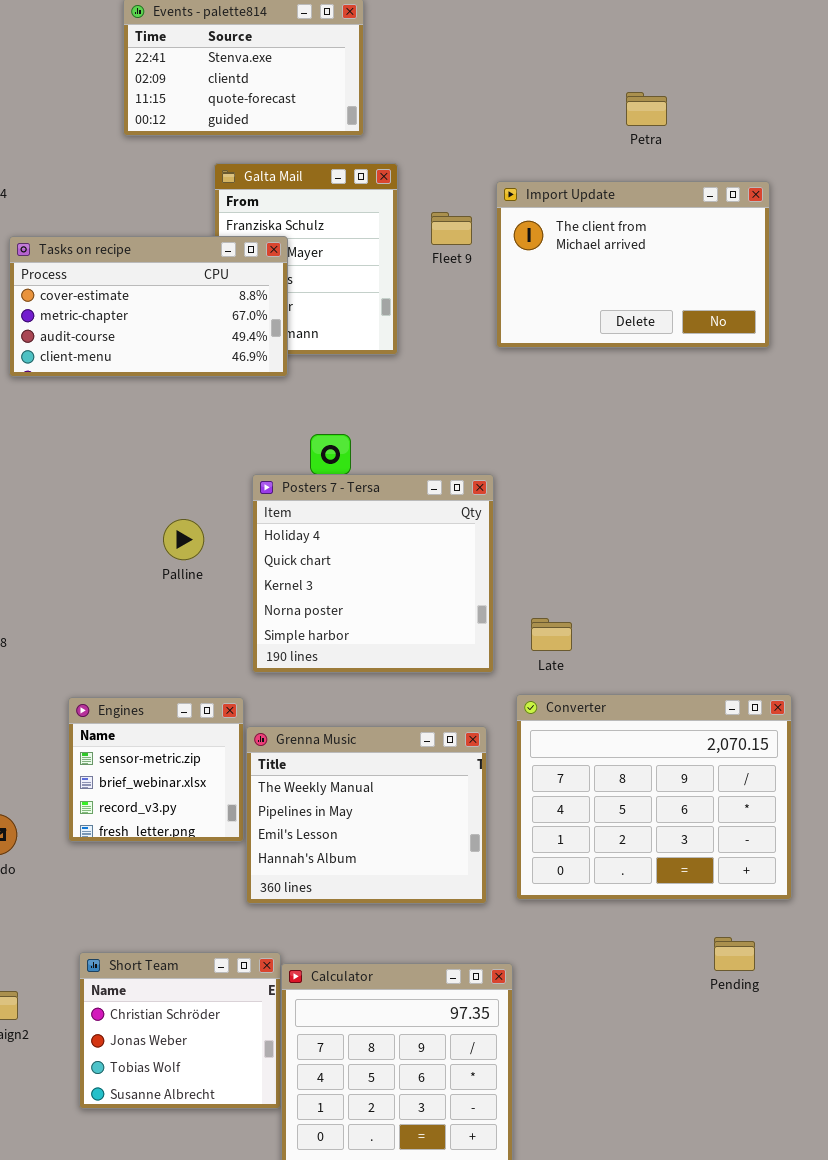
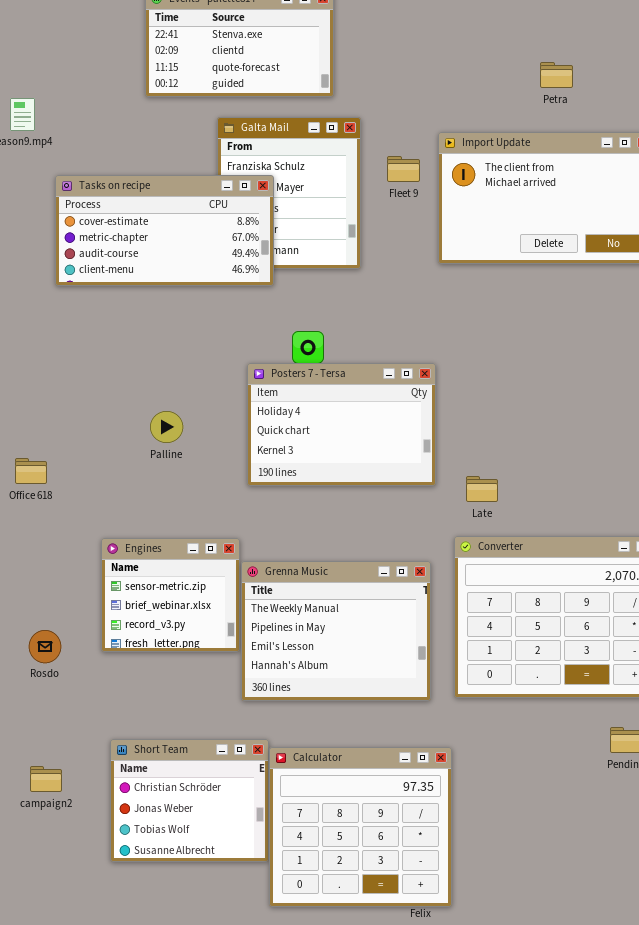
Posters 7 - Tersa: [252,474,494,673] -> [247,363,436,486], resized
Palline: [163,519,204,560] -> [150,411,183,443], moved

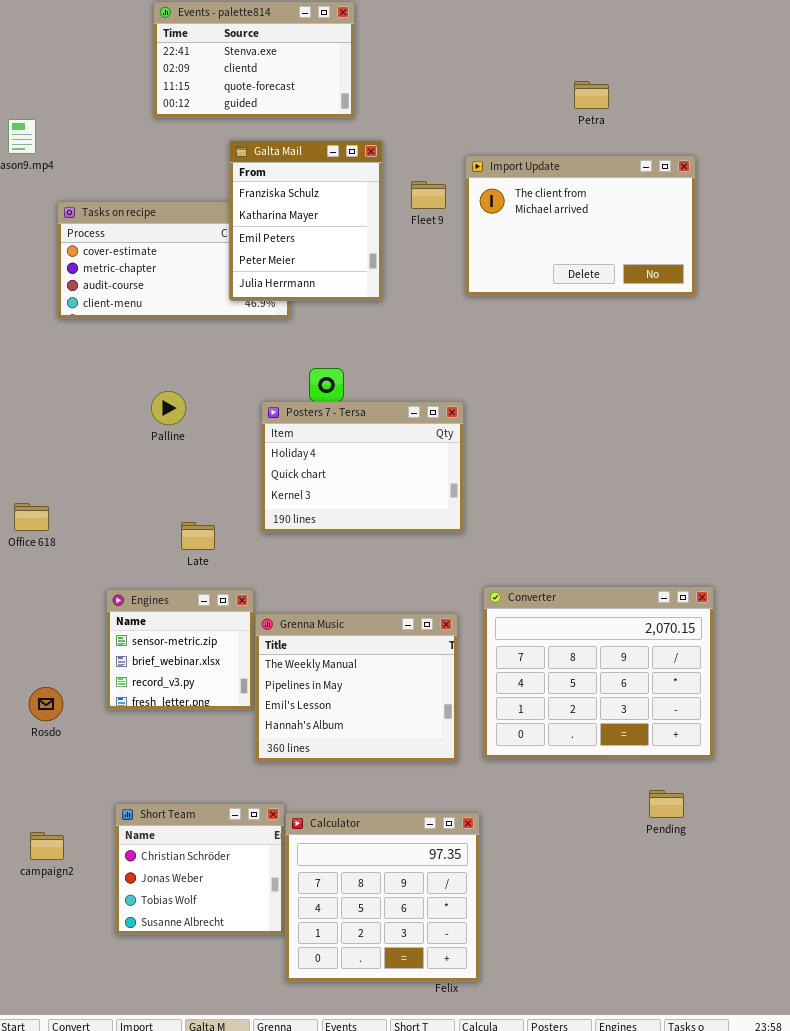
Galta Mail: [217,117,361,269] -> [229,140,383,301], raised
Palline: [150,411,183,443] -> [151,391,186,425], moved
Late: [466,476,498,502] -> [181,522,215,550], moved

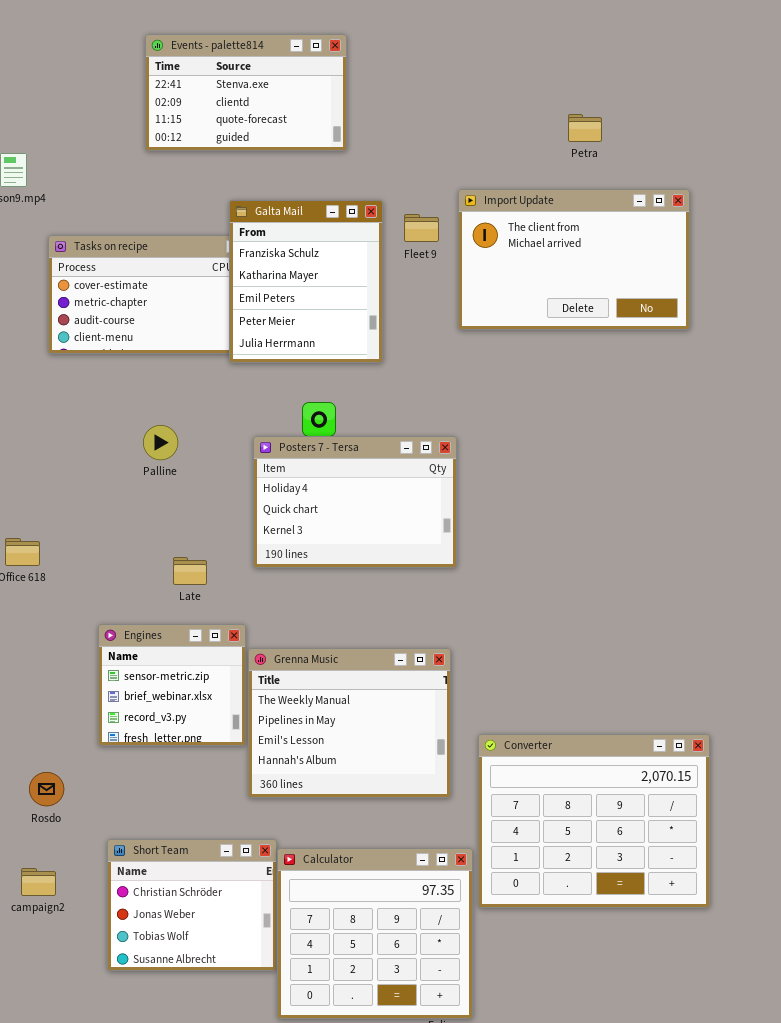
Galta Mail: [229,140,383,301] -> [229,200,383,363], moved
Converter: [483,586,714,759] -> [478,734,710,908], moved
Rosdo: [29,687,63,721] -> [29,772,64,806], moved

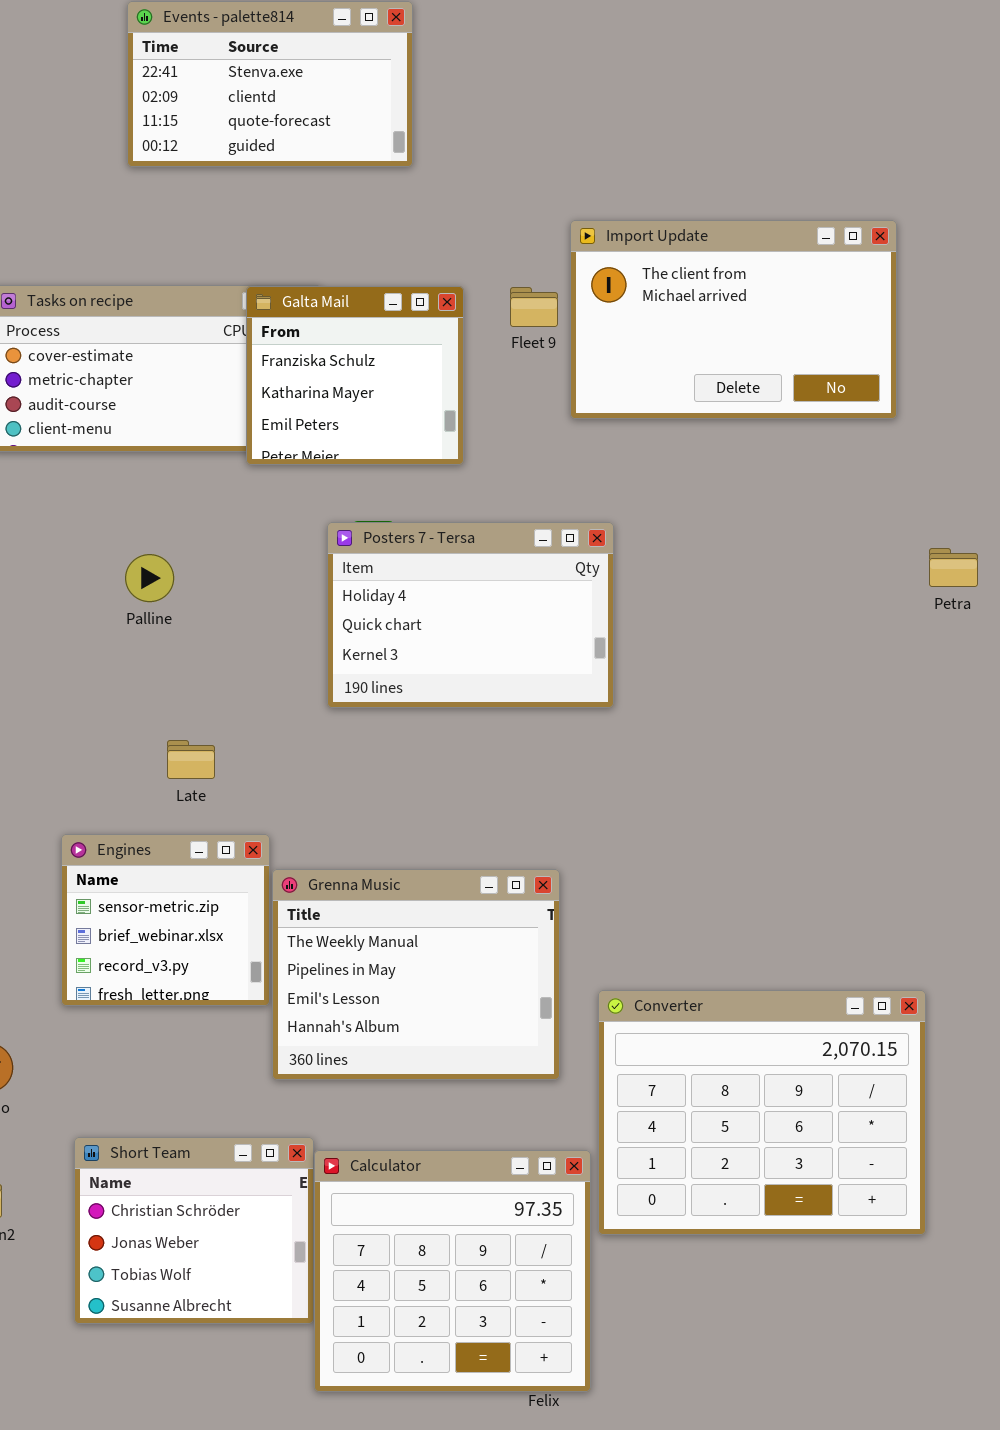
Petra: [568,114,602,142] -> [929,548,978,587], moved
Galta Mail: [229,200,383,363] -> [246,286,464,465], resized
Fleet 9: [404,214,439,242] -> [510,287,558,327], moved
Posters 7 - Tersa: [253,436,457,568] -> [327,522,614,708], moved

